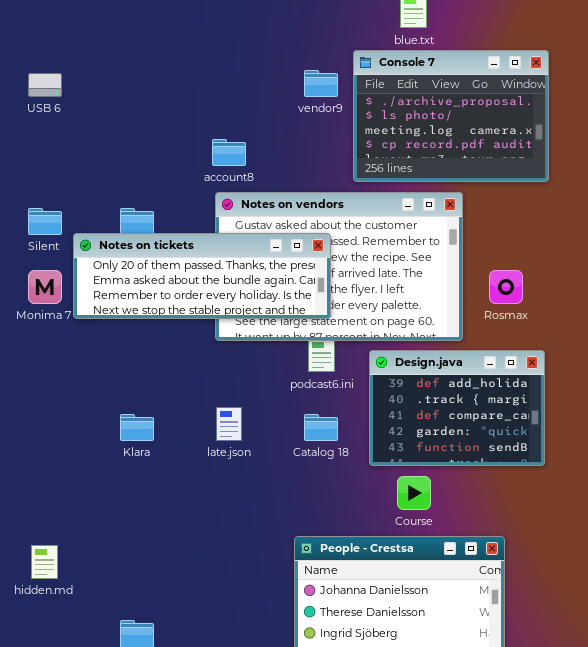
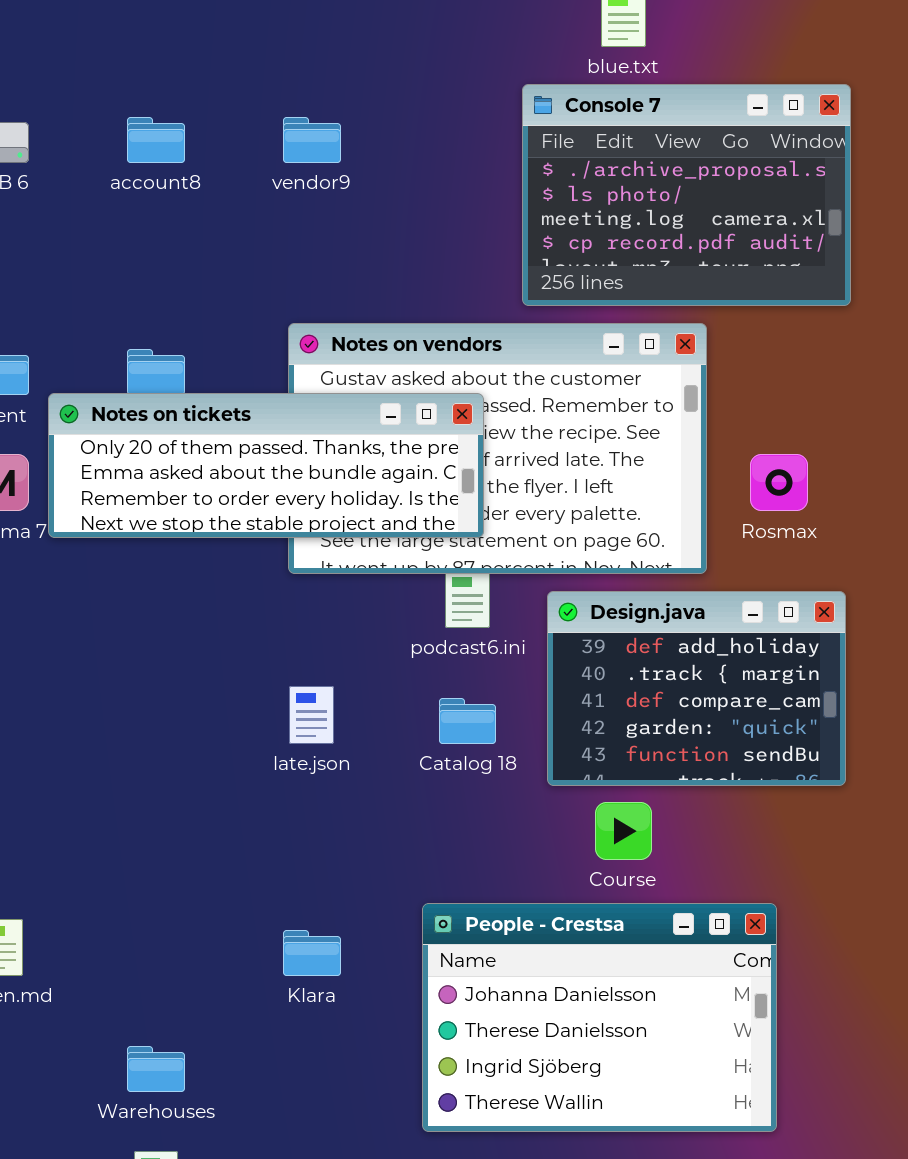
vendor9: [304,70,338,97] -> [283,117,341,163], moved
account8: [212,139,246,166] -> [127,117,185,163], moved
Klara: [120,414,154,441] -> [283,930,341,976], moved

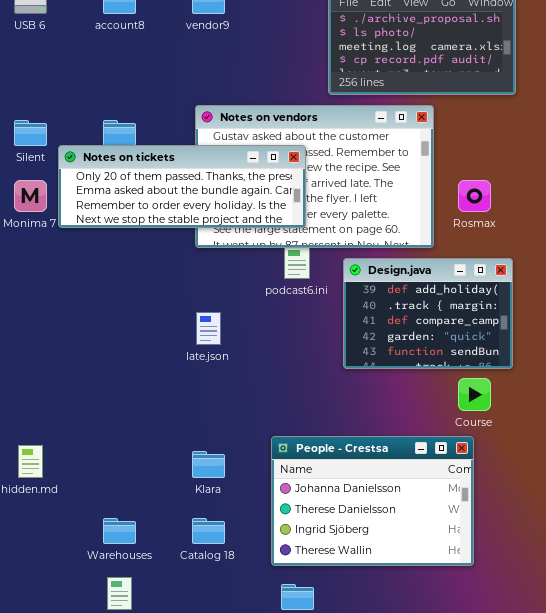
Catalog 18: [439,698,496,744] -> [192,518,225,544], moved
Course: [595,802,652,860] -> [458,378,491,411], moved

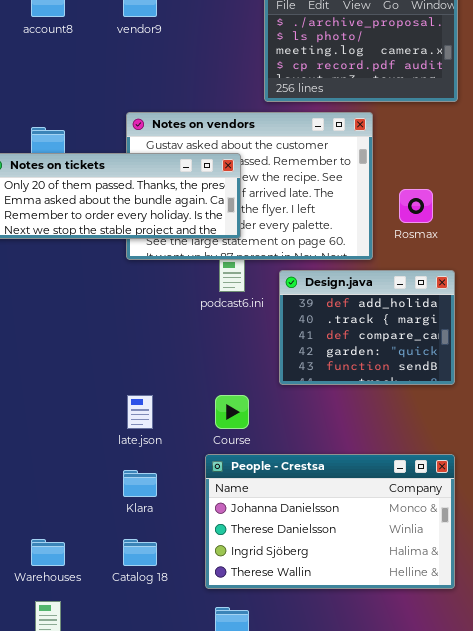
late.json: [196,312,221,345] -> [127,395,153,429], moved
Course: [458,378,491,411] -> [215,395,249,429], moved
People - Crestsa: [271,436,474,566] -> [205,454,455,589], resized

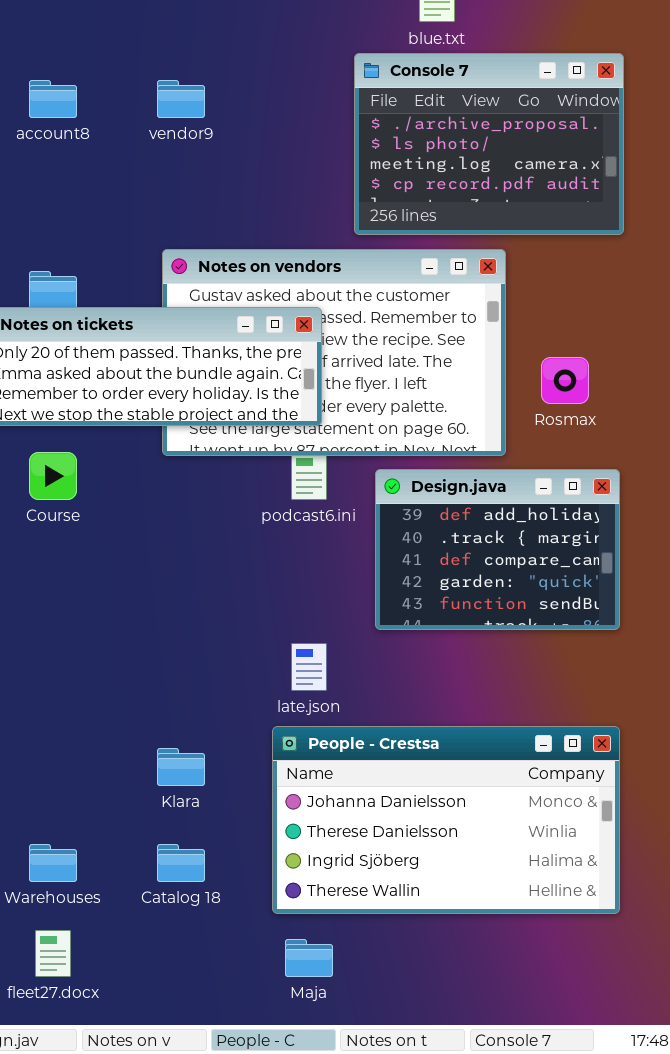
late.json: [127,395,153,429] -> [291,643,327,691], moved
Course: [215,395,249,429] -> [29,452,77,500], moved

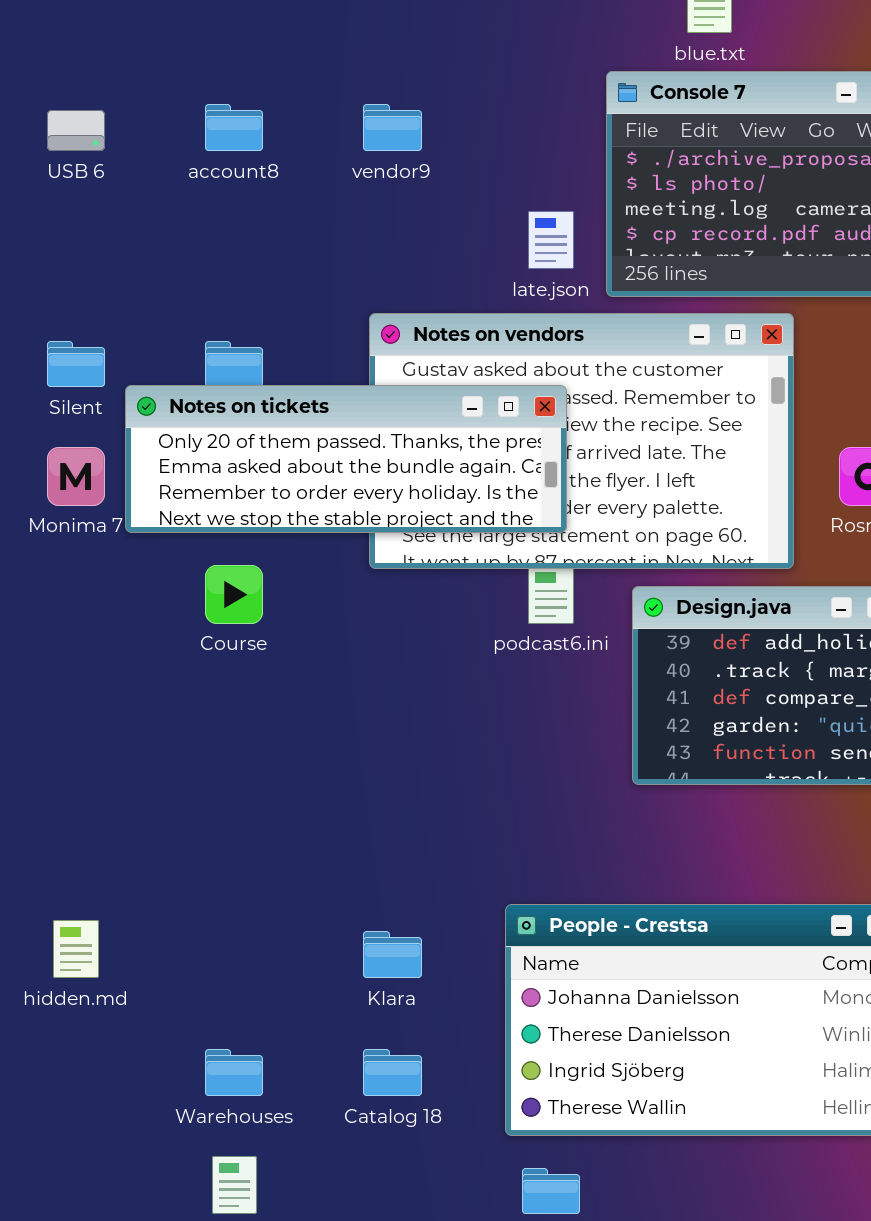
late.json: [291,643,327,691] -> [528,211,574,269], moved

